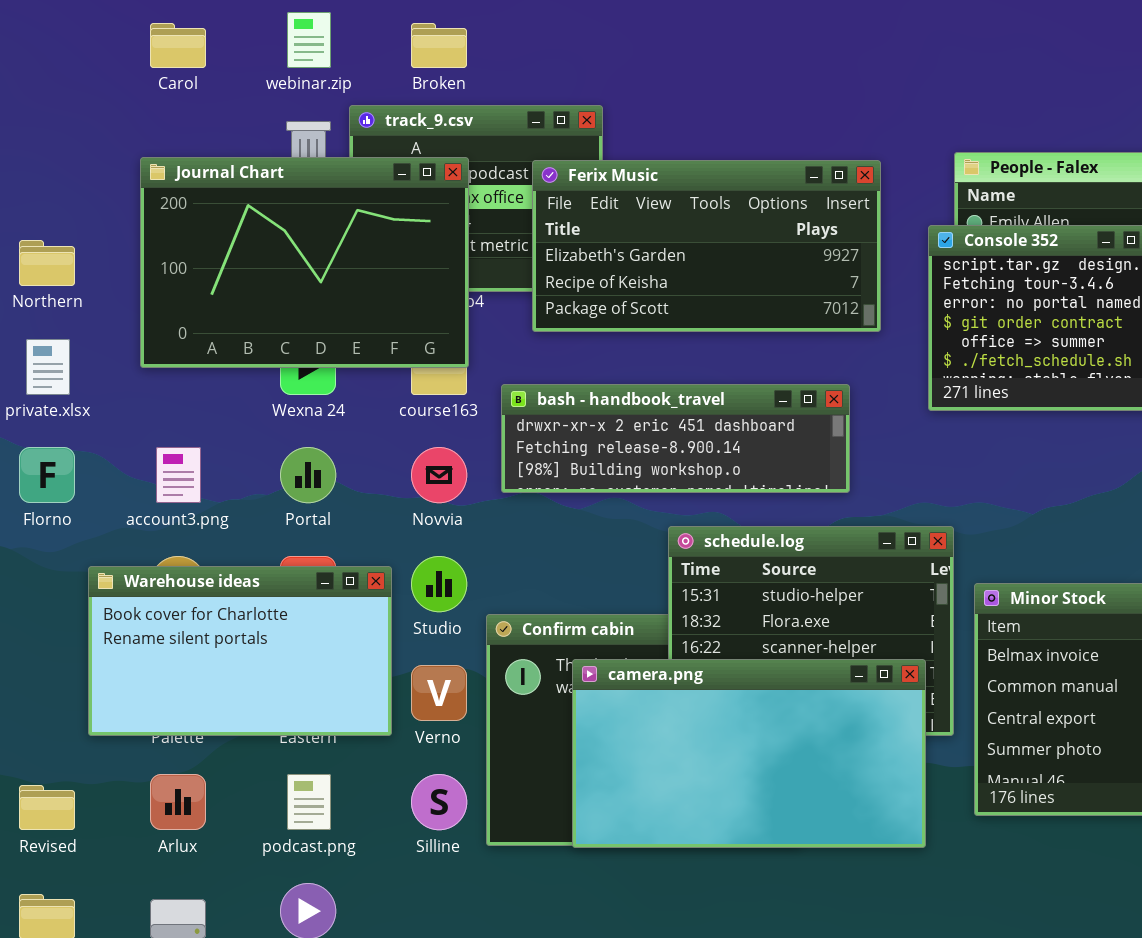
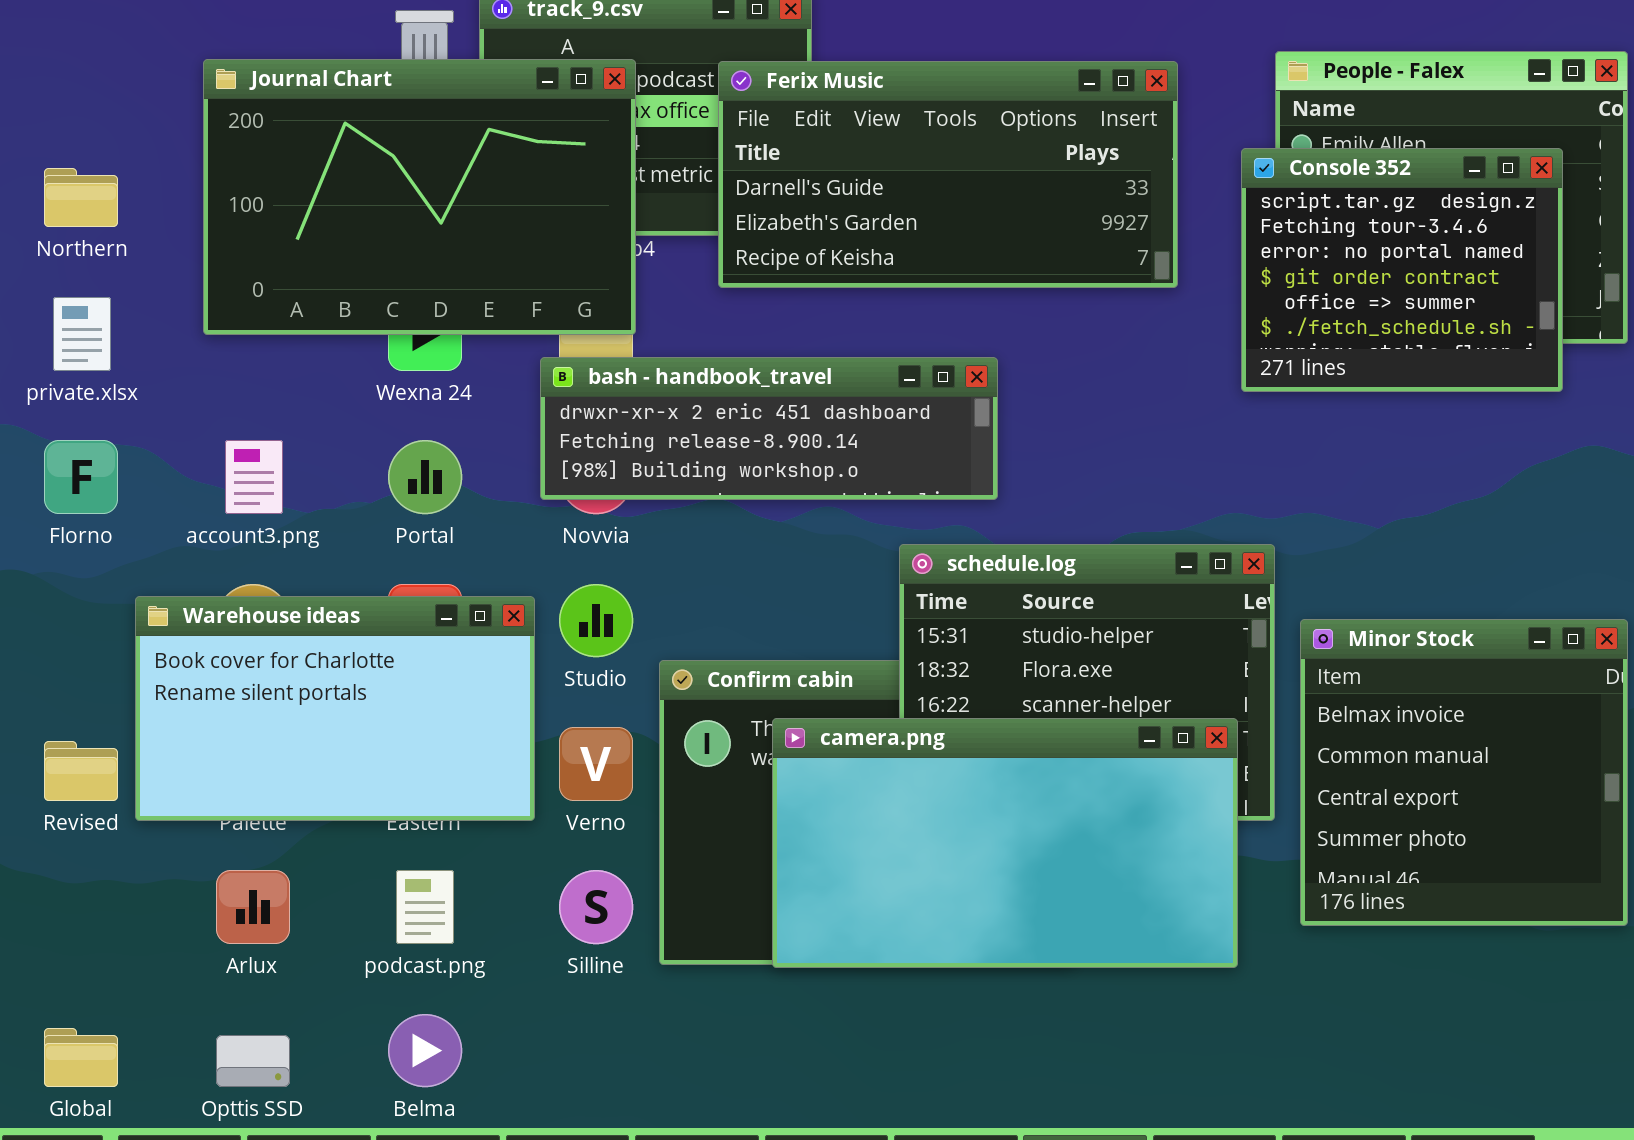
Ferix Music: [532,160,881,332] -> [718,61,1178,288], scrolled up 1 row
bash - handbook_travel: [501,384,850,493] -> [540,357,998,500], moved
Revised: [19,785,75,830] -> [44,741,118,801], moved

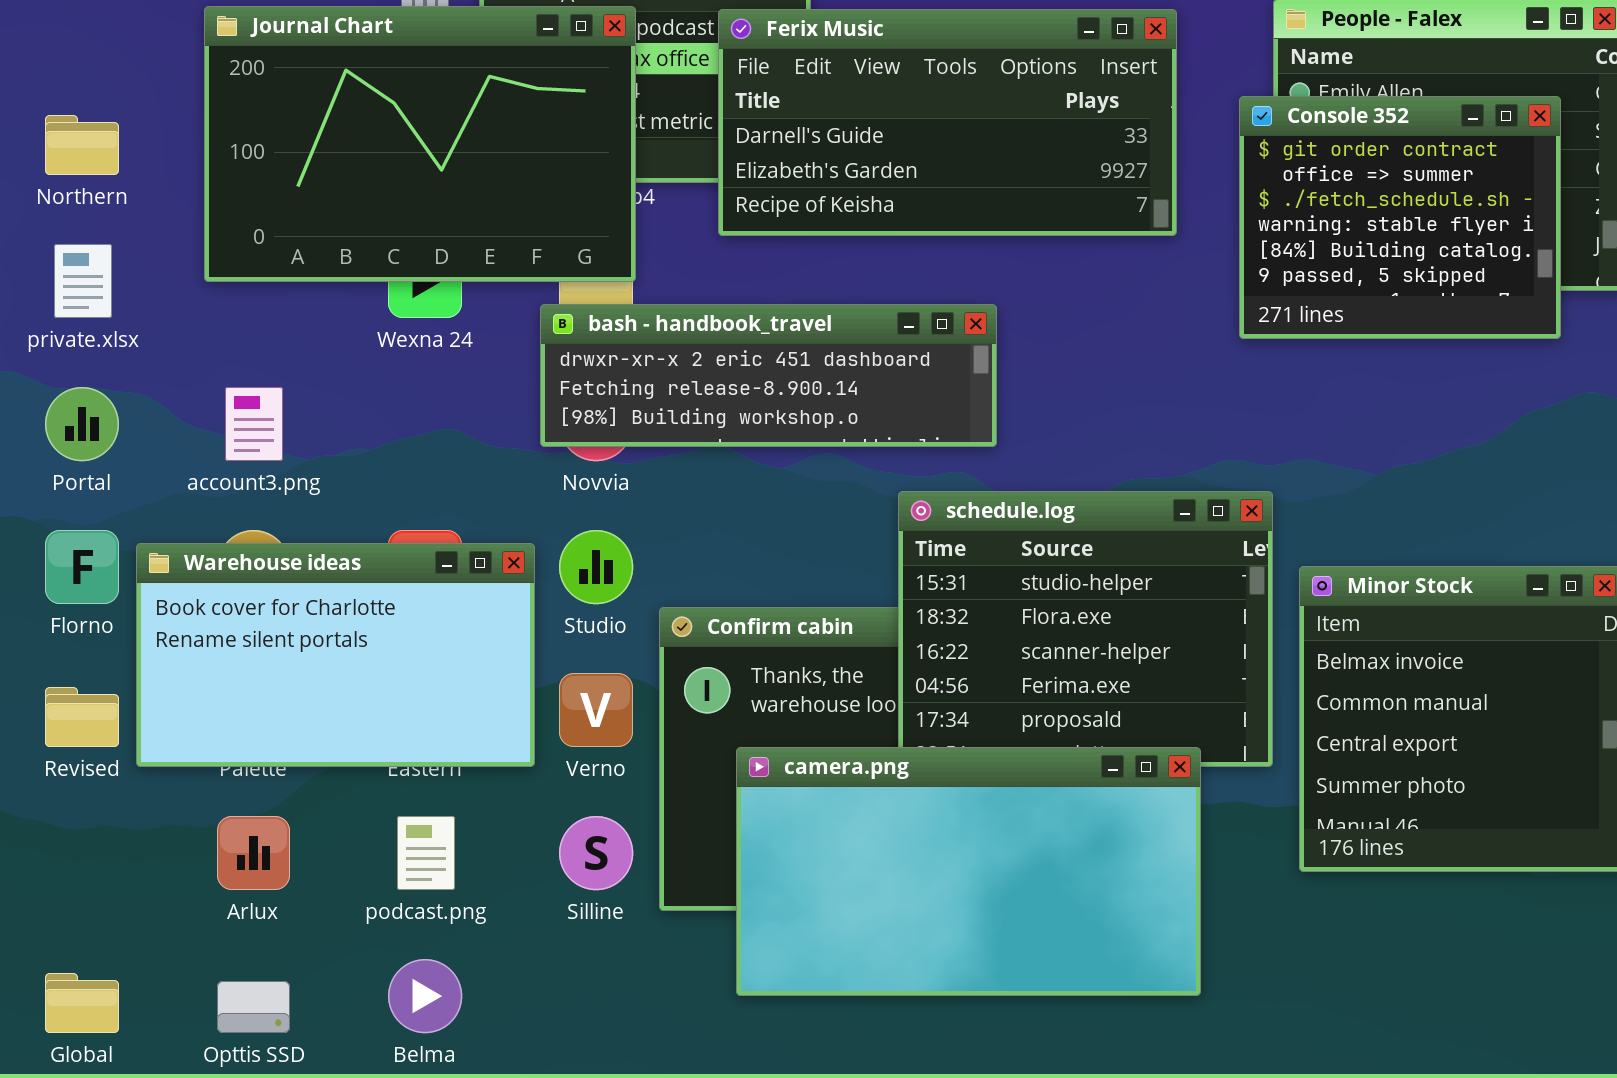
Console 352: [1241,148,1563,392] -> [1239,96,1561,339], scrolled down 3 rows
Florno: [44,440,118,514] -> [45,530,119,604], moved
Portal: [388,440,462,514] -> [45,387,119,461], moved
camera.png: [772,718,1238,968] -> [736,747,1201,996], moved

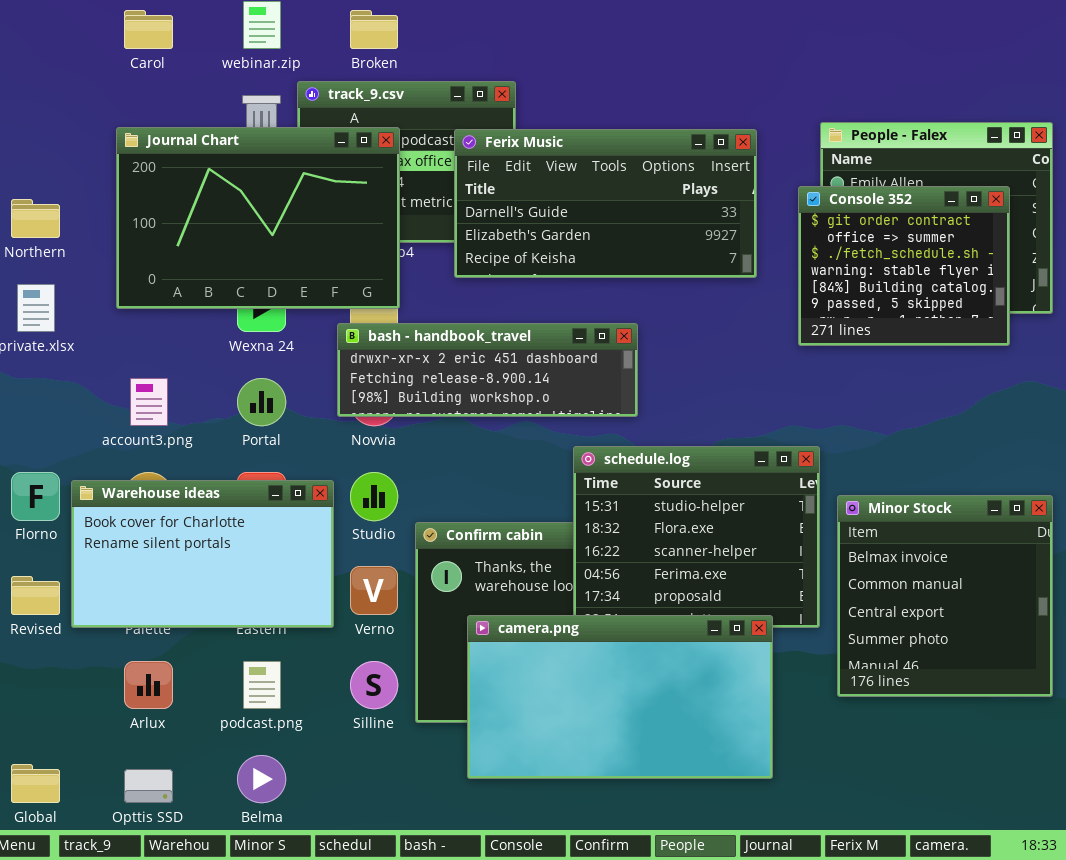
Portal: [45,387,119,461] -> [237,378,286,426], moved

